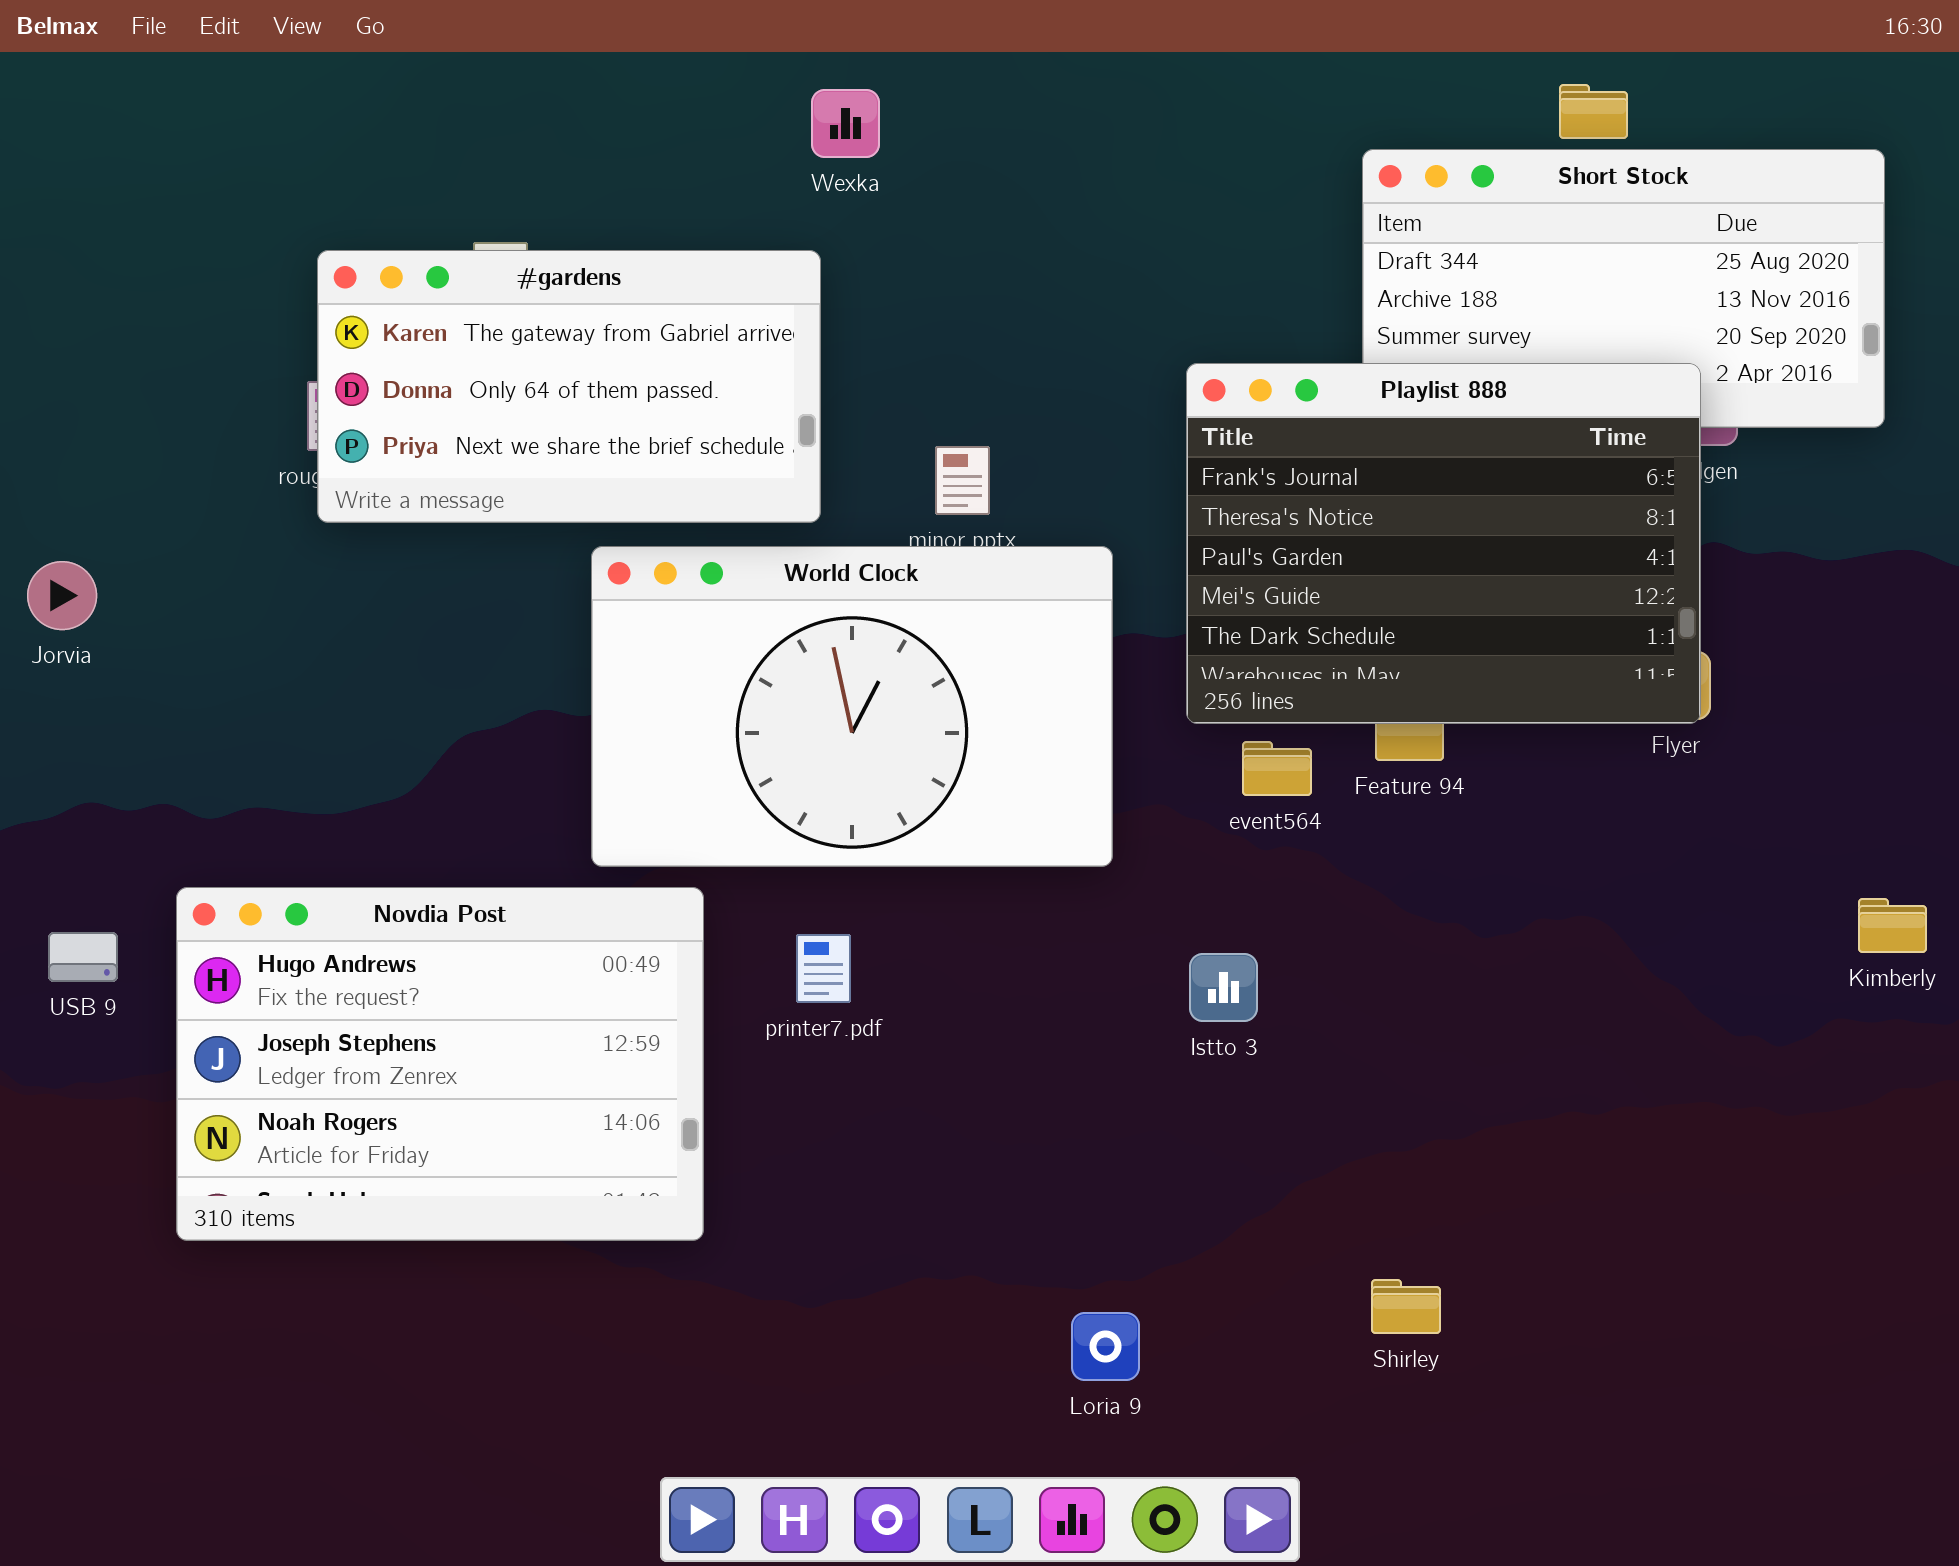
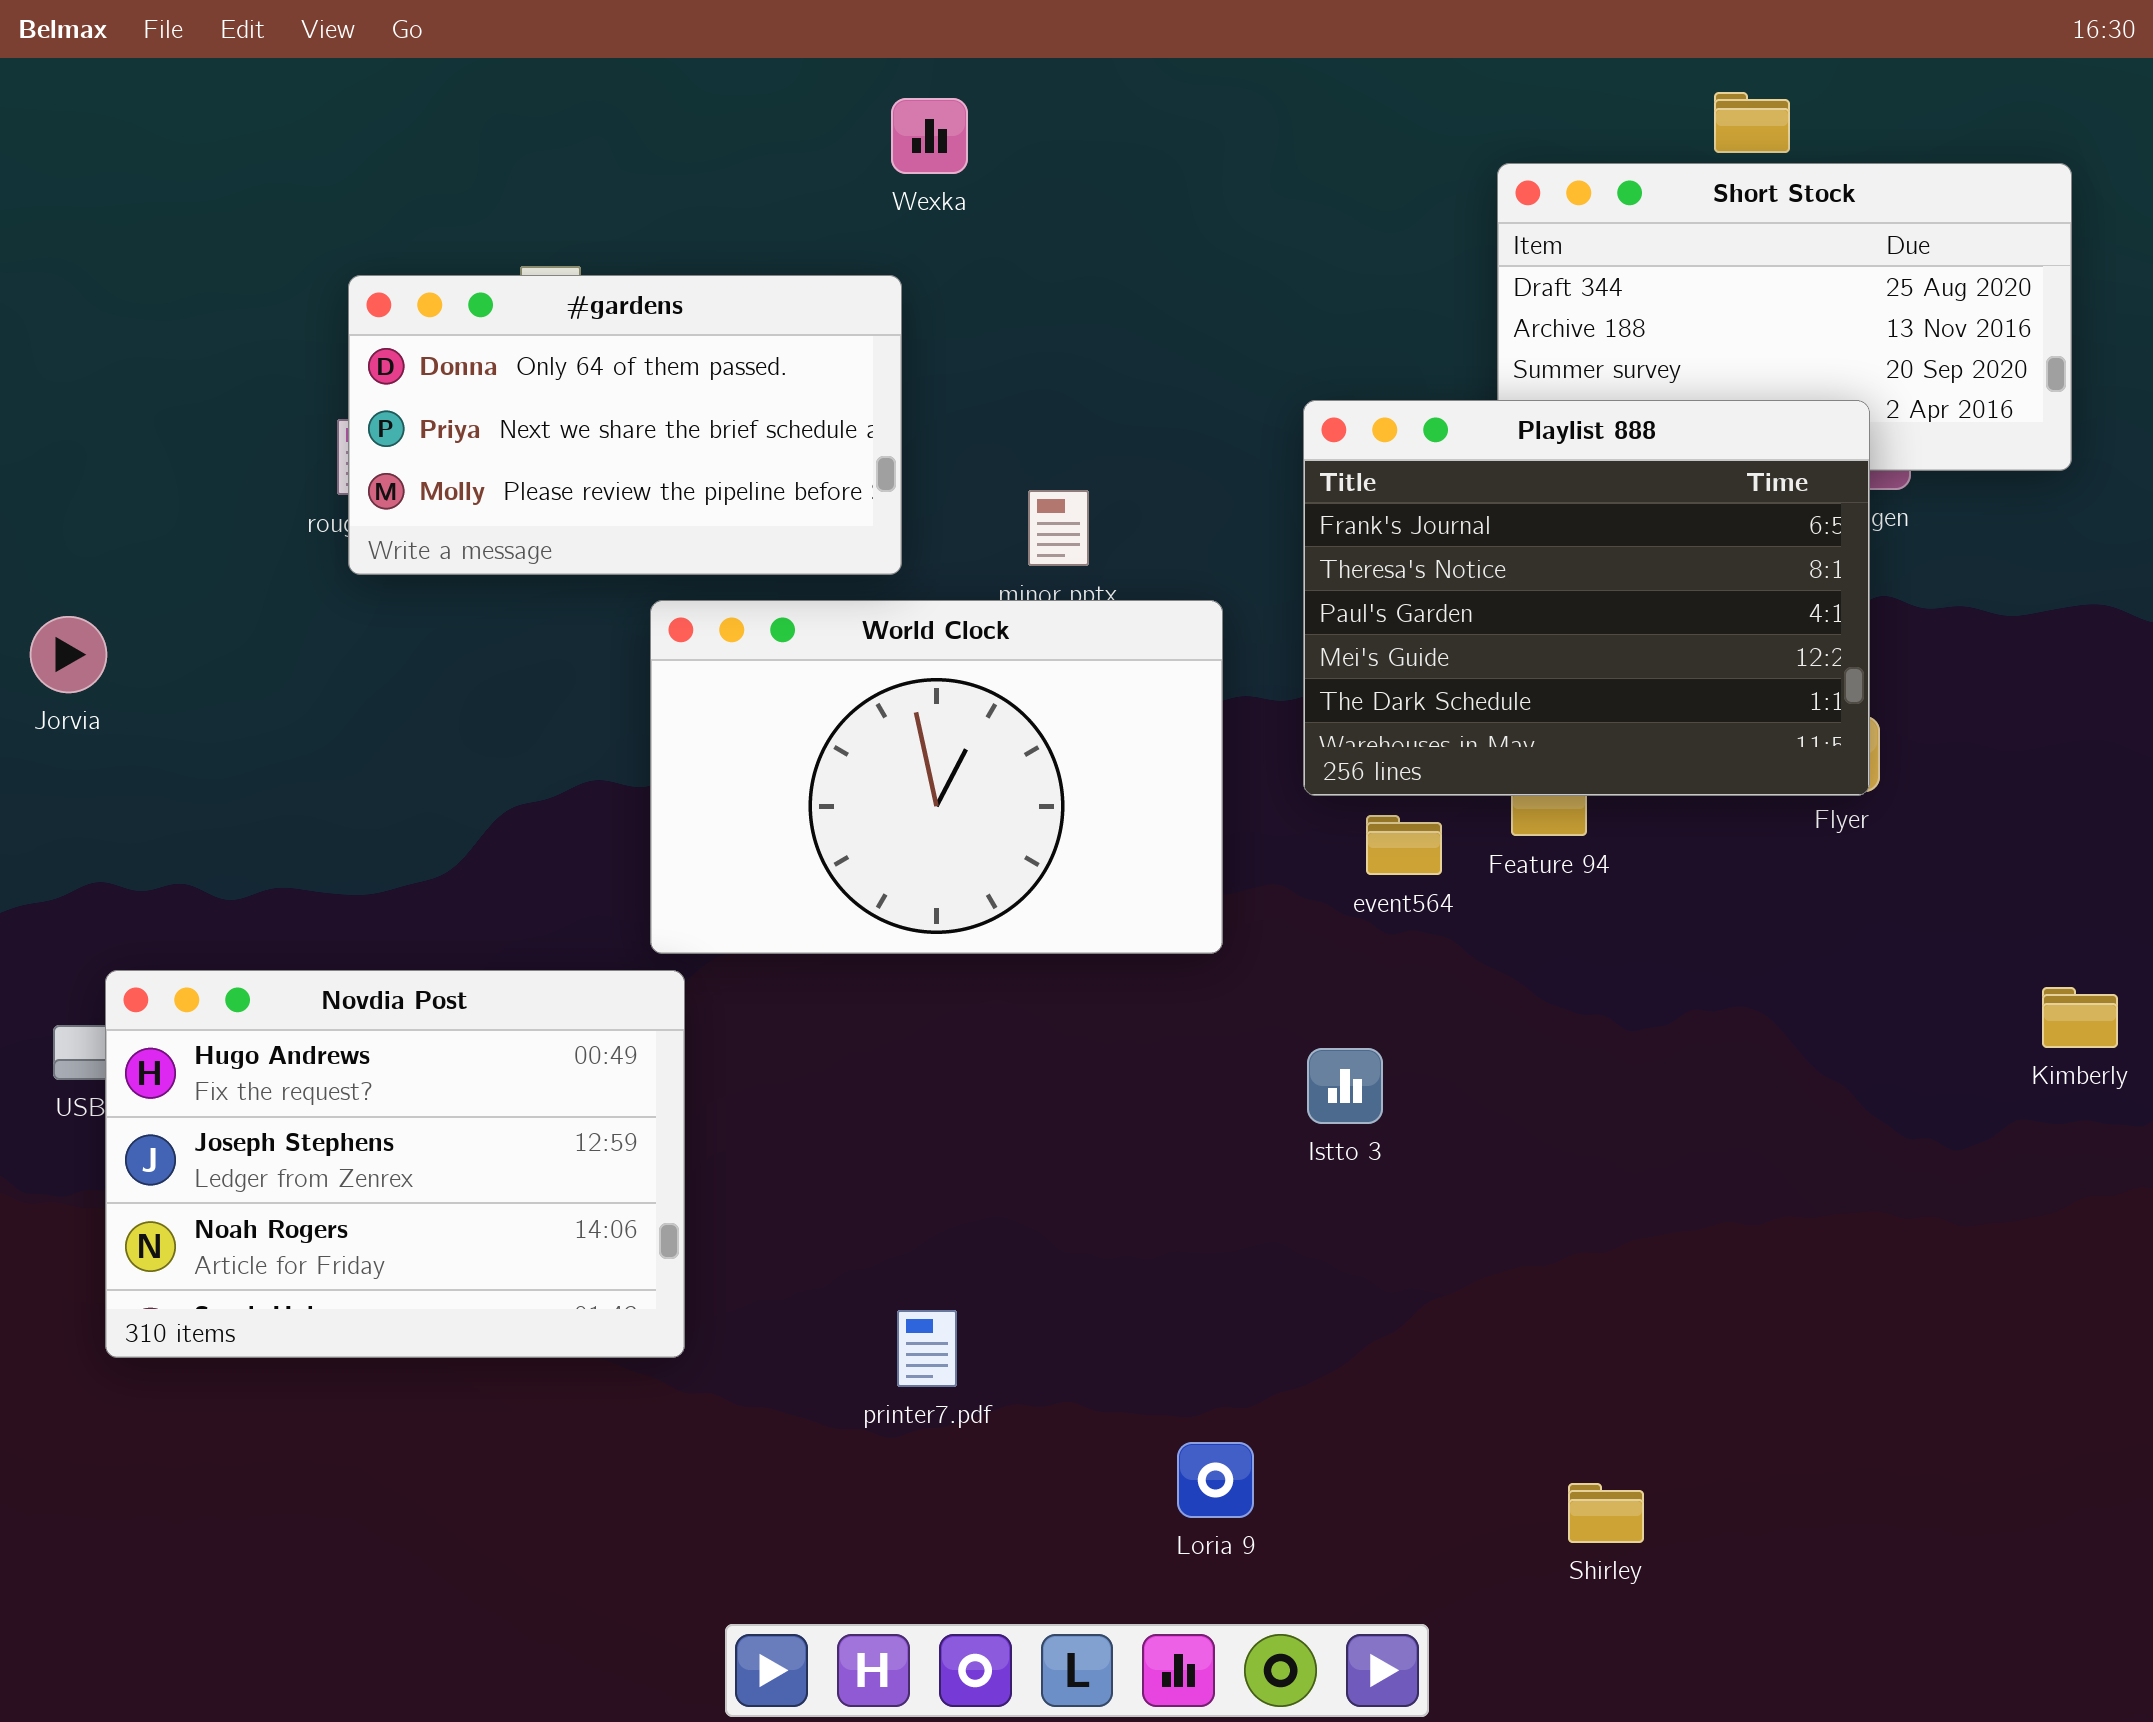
#gardens: [317,250,821,523] -> [348,275,902,575], scrolled down 1 row
Novdia Post: [176,887,704,1241] -> [105,970,685,1358], moved
printer7.pdf: [796,934,851,1003] -> [897,1310,957,1387], moved
Shirley: [1371,1279,1441,1334] -> [1568,1483,1644,1543], moved

